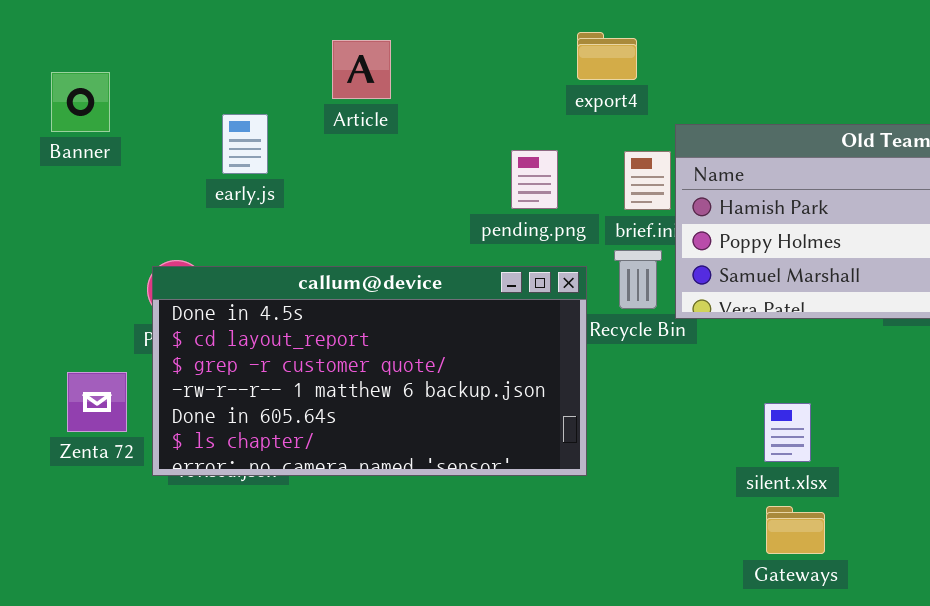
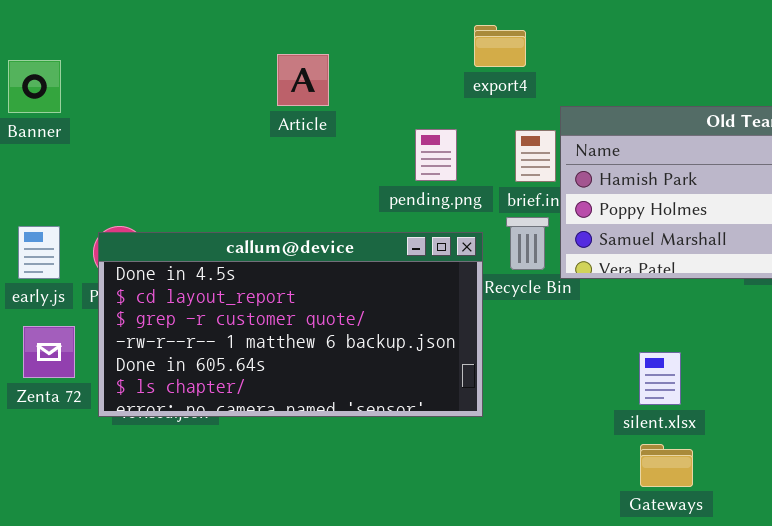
Article: [332,40,391,99] -> [277,54,329,106], moved
early.js: [222,114,268,174] -> [18,226,60,279], moved

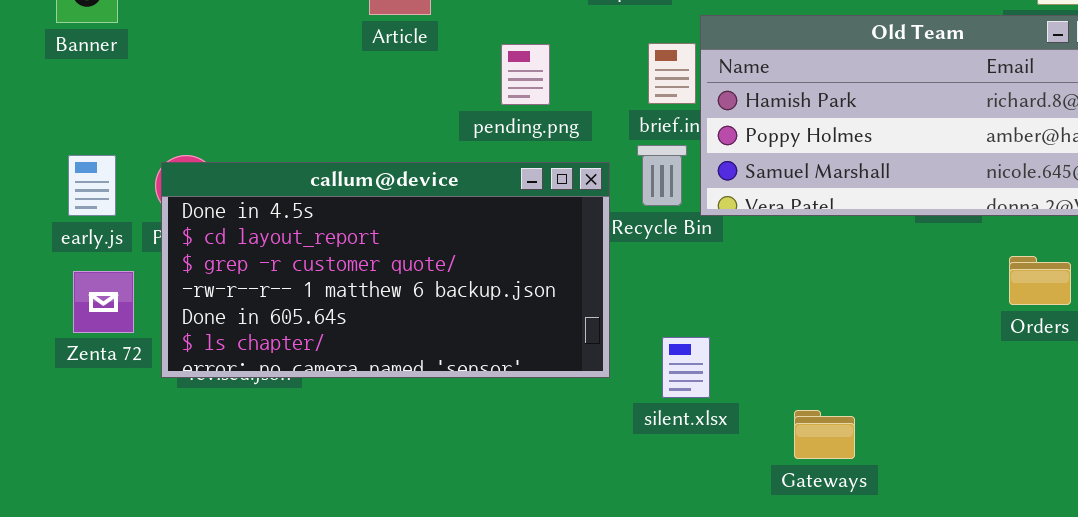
pending.png: [415,129,457,181] -> [501,44,550,105], moved
silent.xlsx: [639,352,681,405] -> [662,337,710,398], moved

